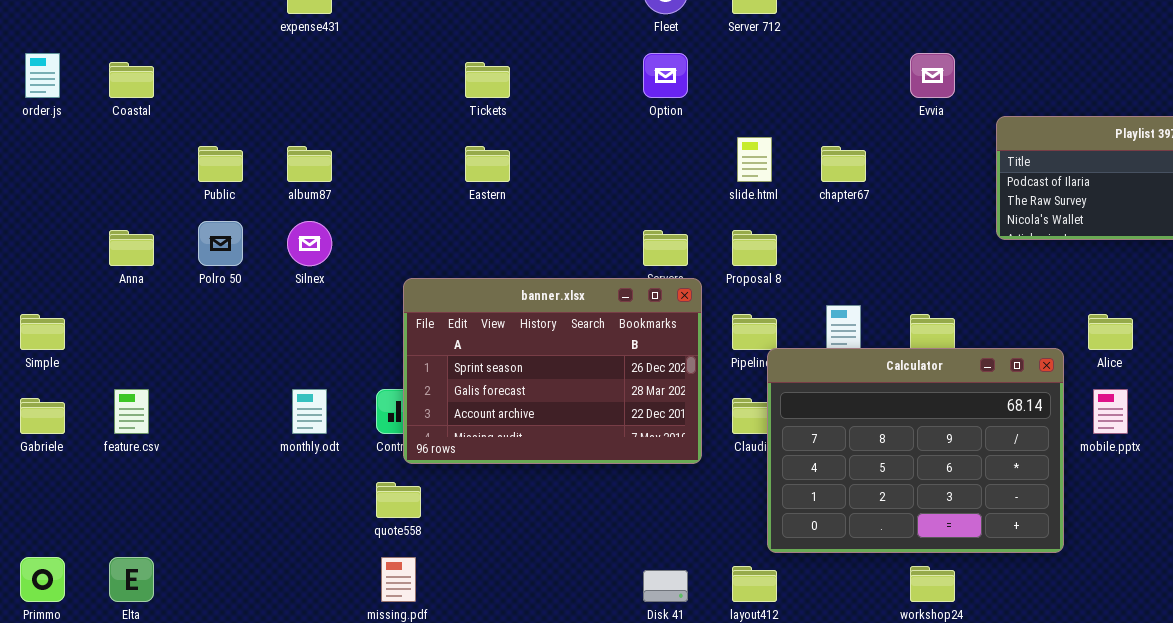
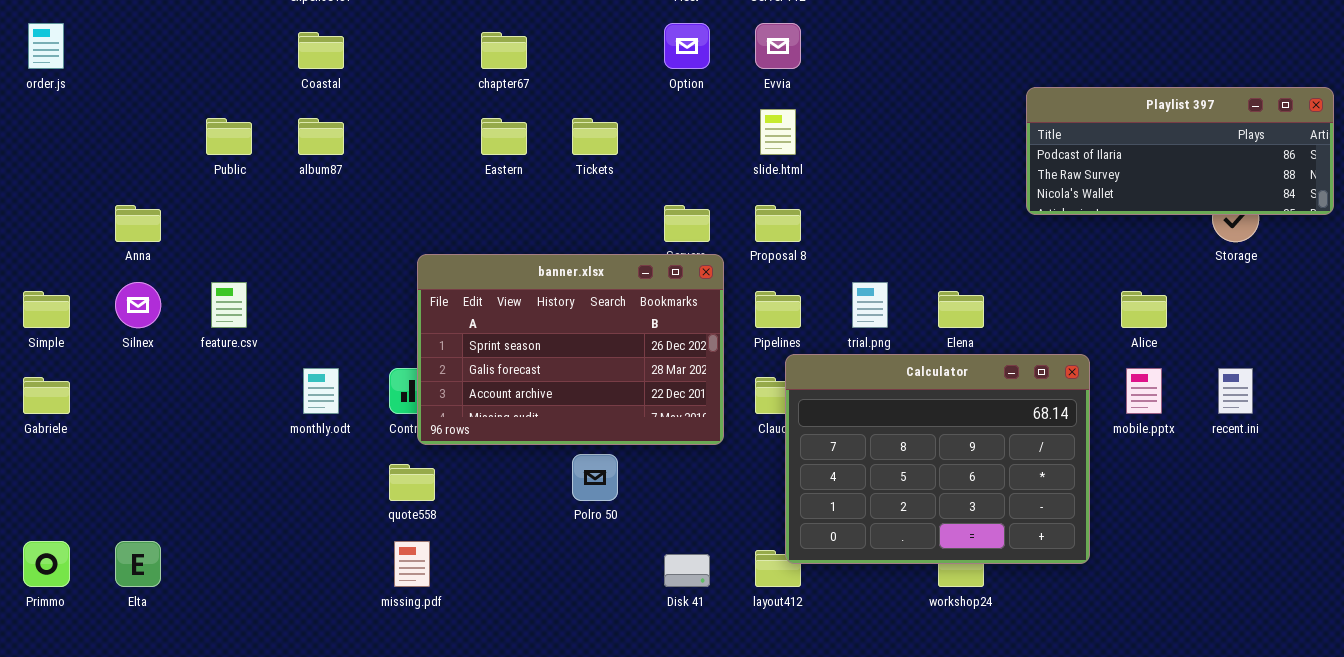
Evvia: [910,53,955,98] -> [755,23,801,69], moved
Coastal: [109,62,154,98] -> [298,32,344,69], moved
Tickets: [465,62,510,98] -> [572,118,618,155], moved
chapter67: [821,146,866,182] -> [481,32,527,69], moved
Polro 50: [198,221,243,266] -> [572,454,618,501], moved
Silnex: [287,221,332,266] -> [115,282,161,328], moved
Calculator: [767,348,1064,553] -> [785,354,1090,564], moved
feature.csv: [114,389,149,434] -> [211,282,247,328], moved

